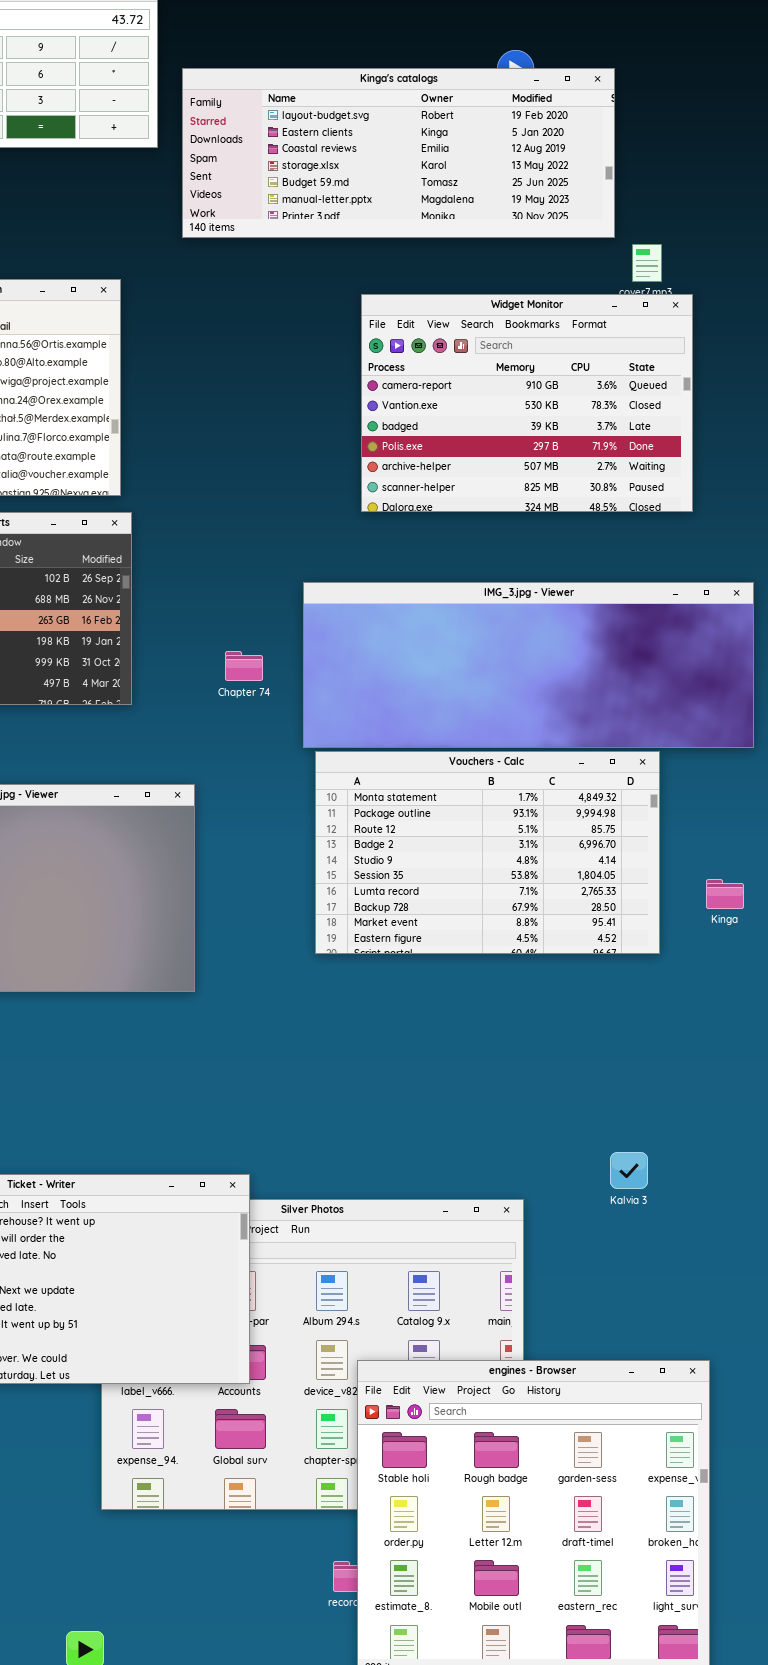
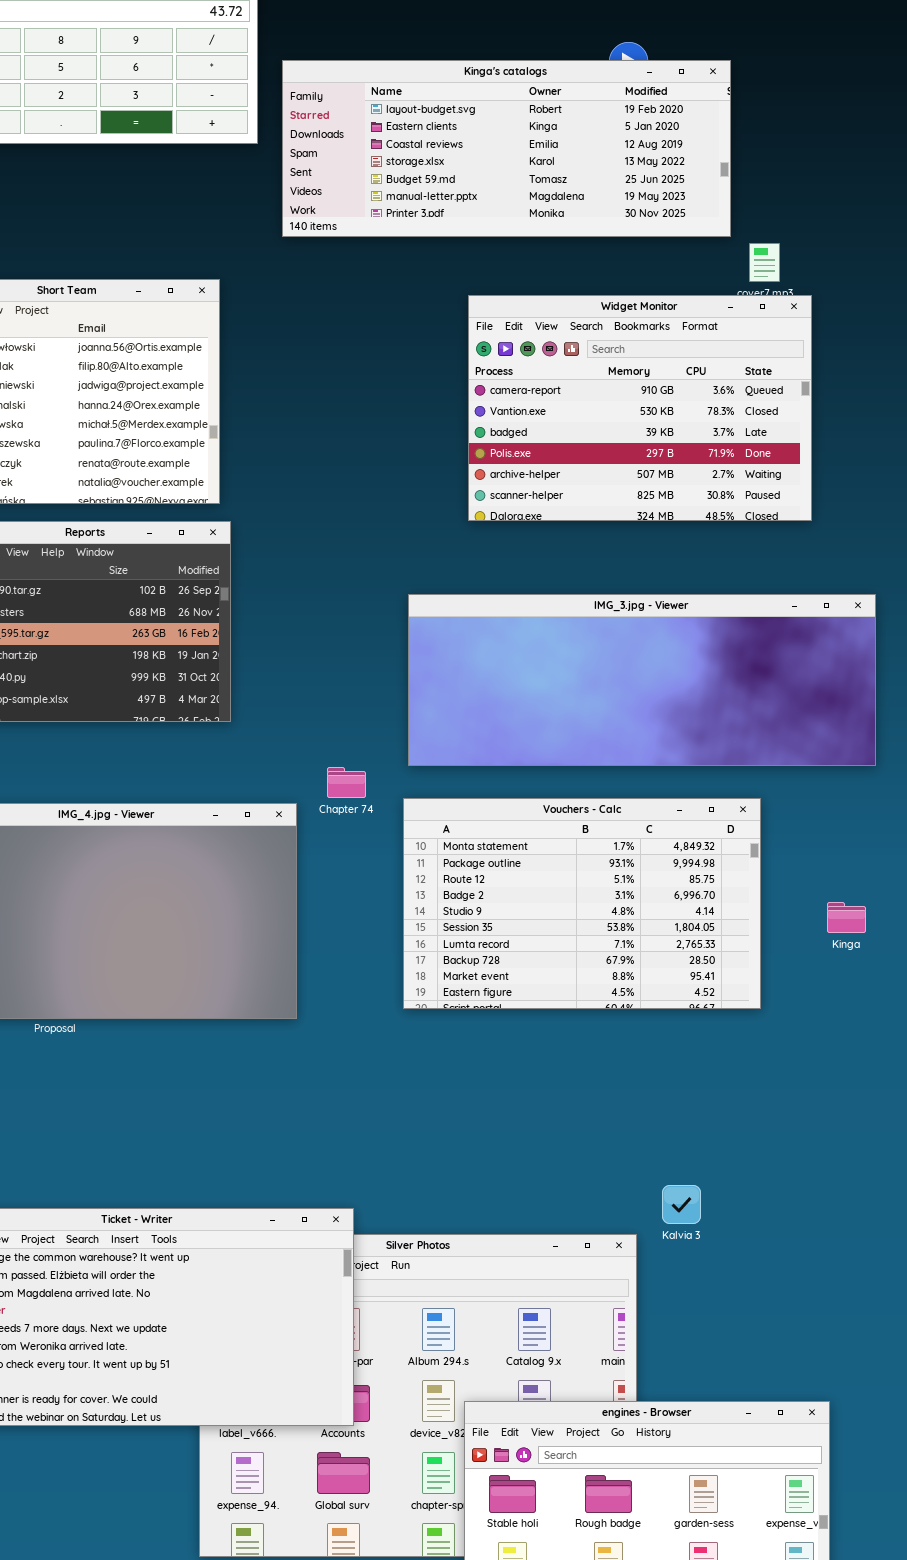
Chapter 74: [225,651,263,681] -> [327,767,366,798], moved
Vouchers - Calc: [315,751,660,954] -> [403,798,761,1009], moved
Kalvia 3: [610,1152,648,1189] -> [662,1185,701,1224], moved

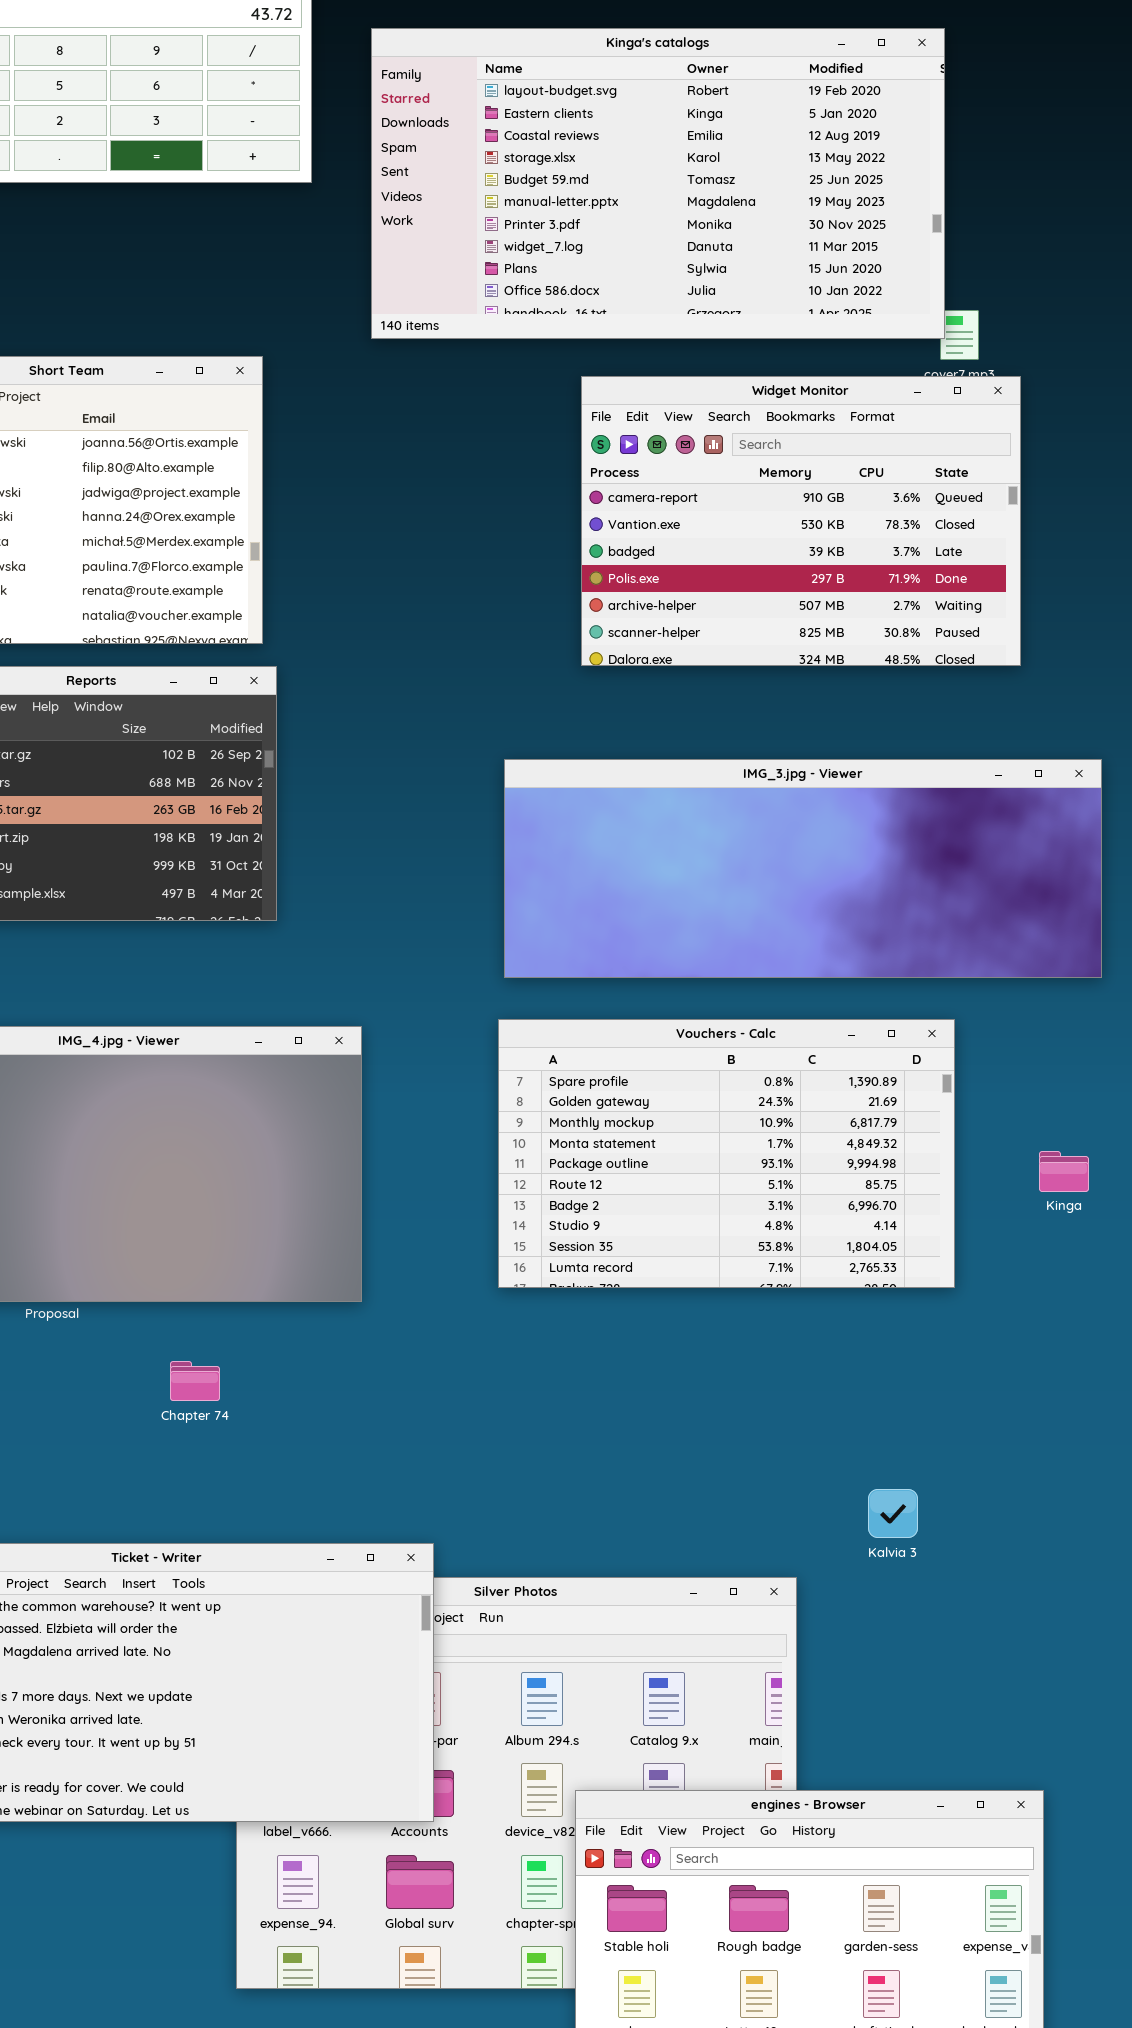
Kinga's catalogs: [282,60,731,237] -> [371,28,945,339], moved, resized
Chapter 74: [327,767,366,798] -> [170,1361,220,1401], moved
Vouchers - Calc: [403,798,761,1009] -> [498,1019,955,1288], scrolled up 3 rows
Kalvia 3: [662,1185,701,1224] -> [868,1489,918,1538], moved

